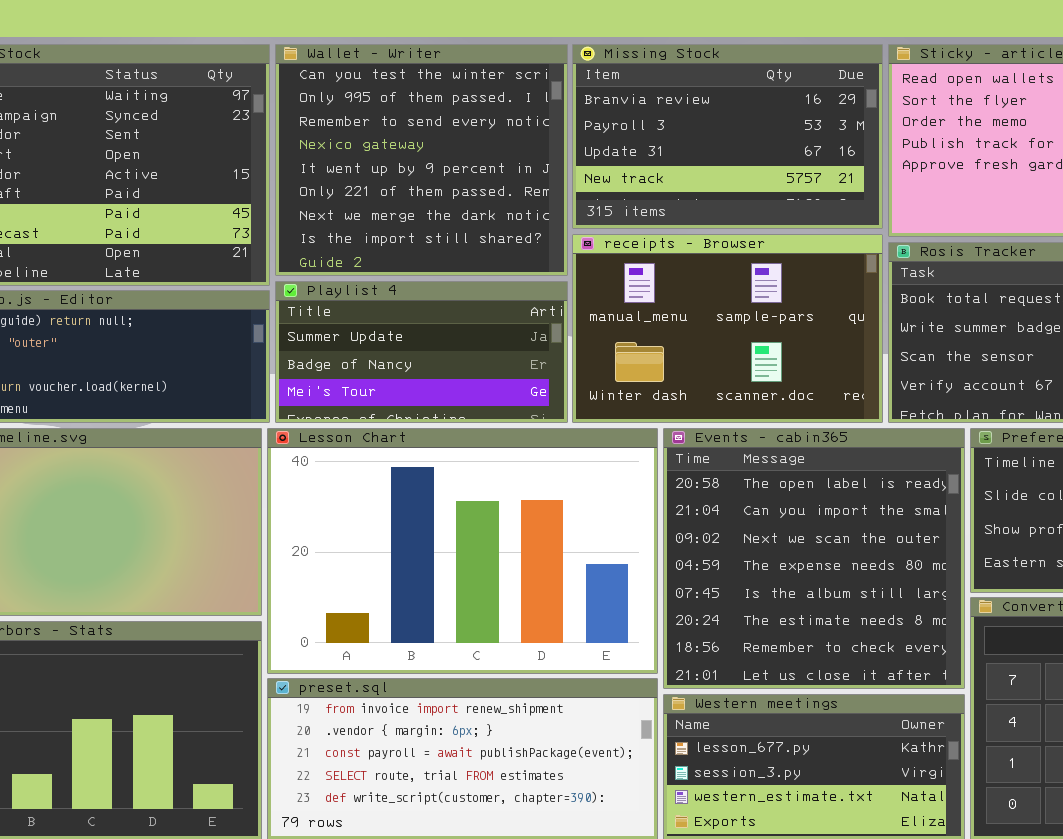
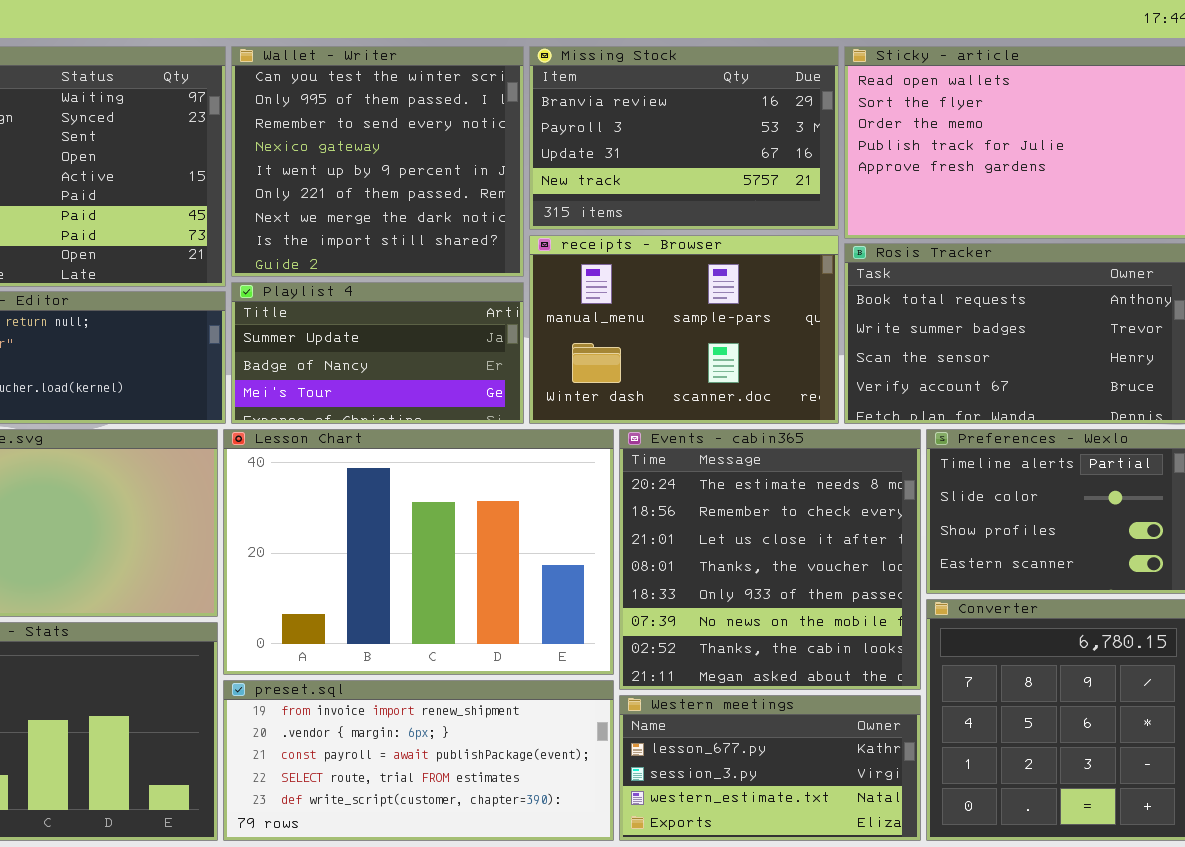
Events - cabin365: [663,428,965,689] -> [619,429,921,690], scrolled down 5 rows

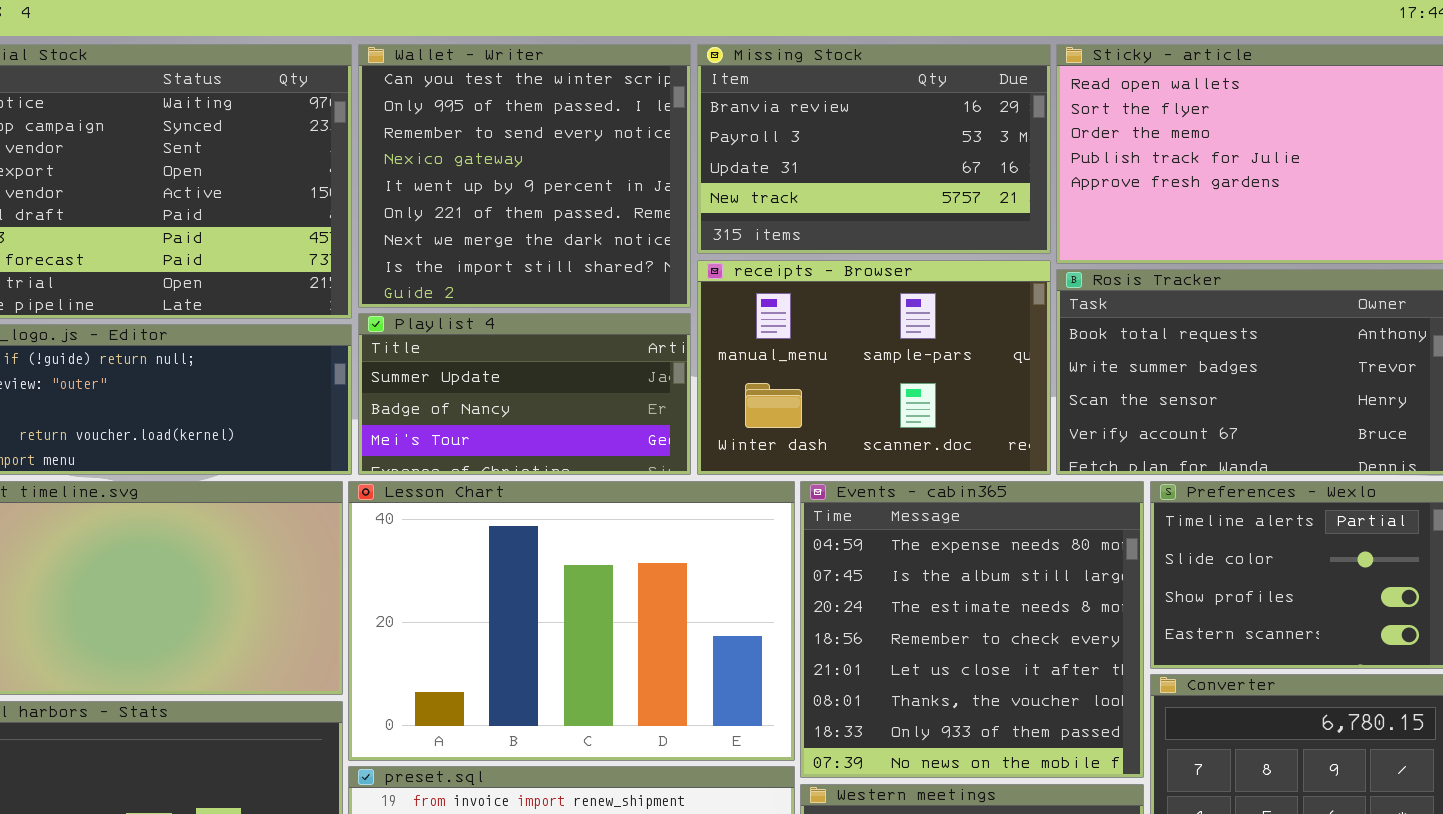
Events - cabin365: [619,429,921,690] -> [800,481,1144,778], scrolled up 2 rows

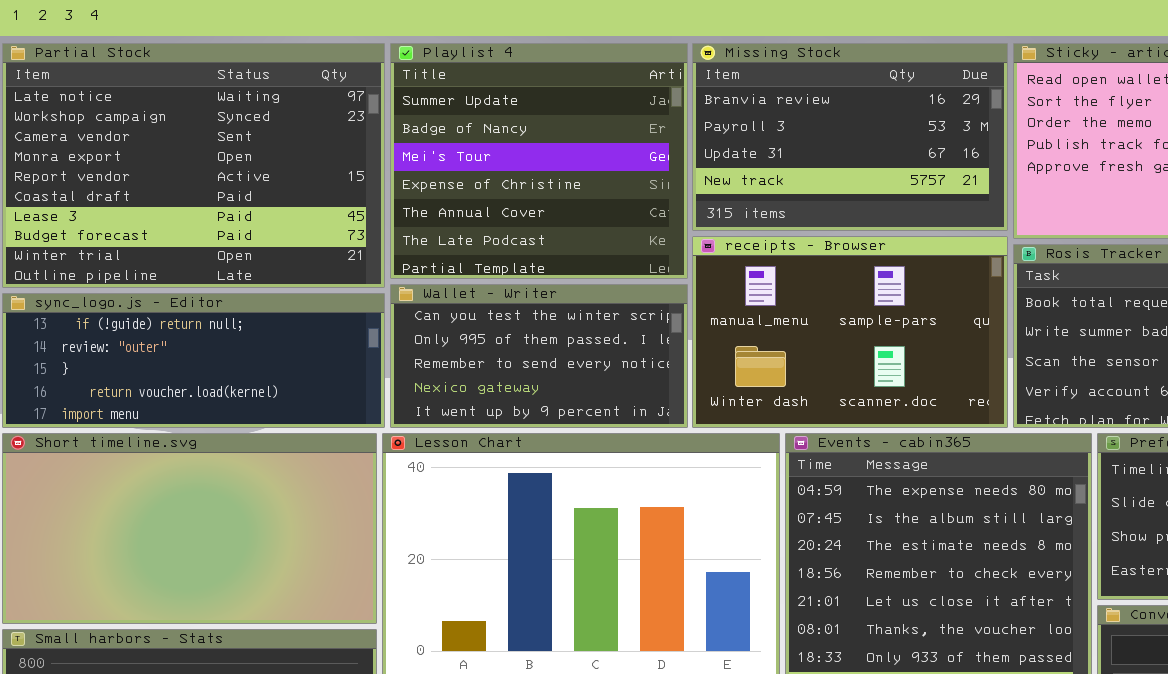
Wallet - Writer: [358,44,691,308] -> [390,284,688,428], moved, resized
Playlist 4: [358,313,691,475] -> [390,43,688,279], moved, resized

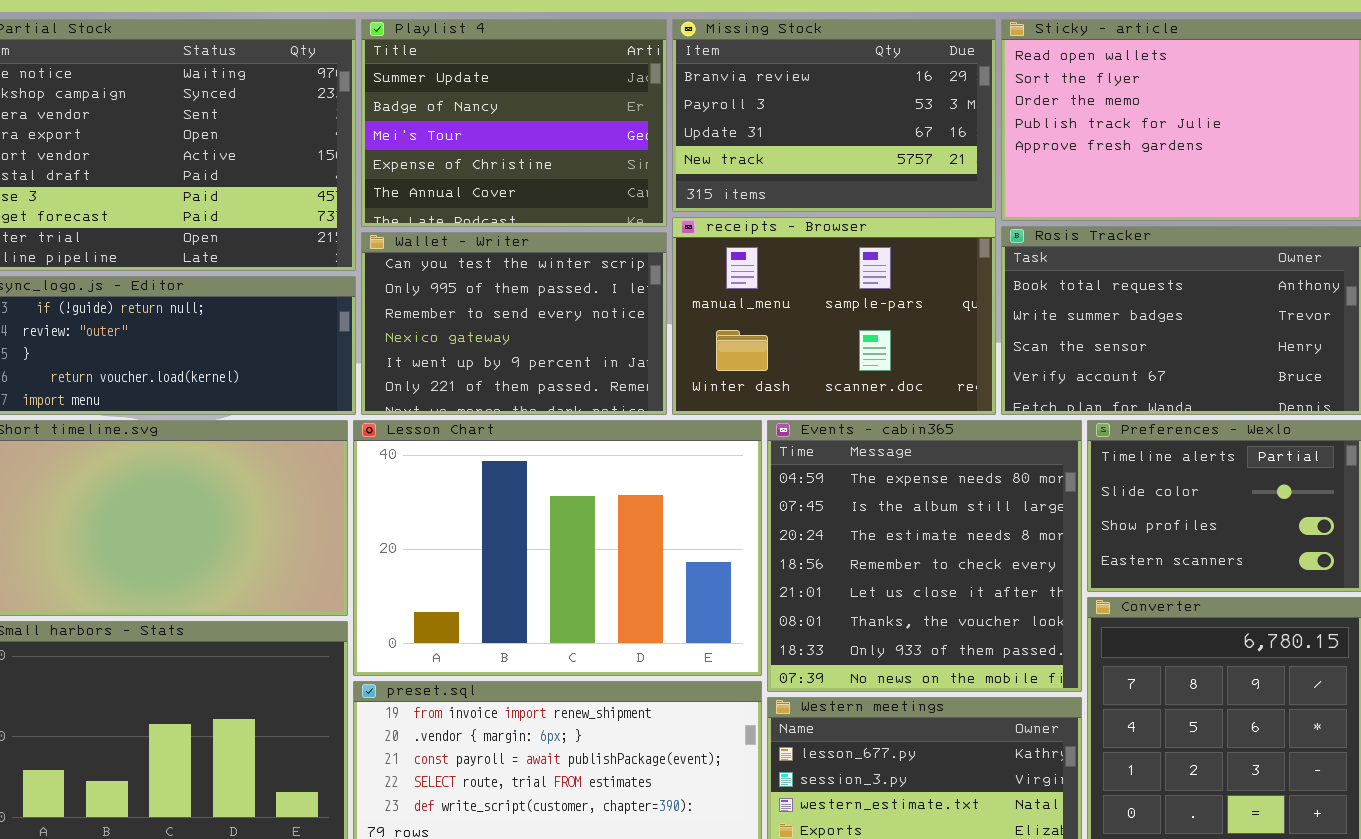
Playlist 4: [390,43,688,279] -> [361,19,667,227], resized
Wallet - Writer: [390,284,688,428] -> [361,232,667,415], resized

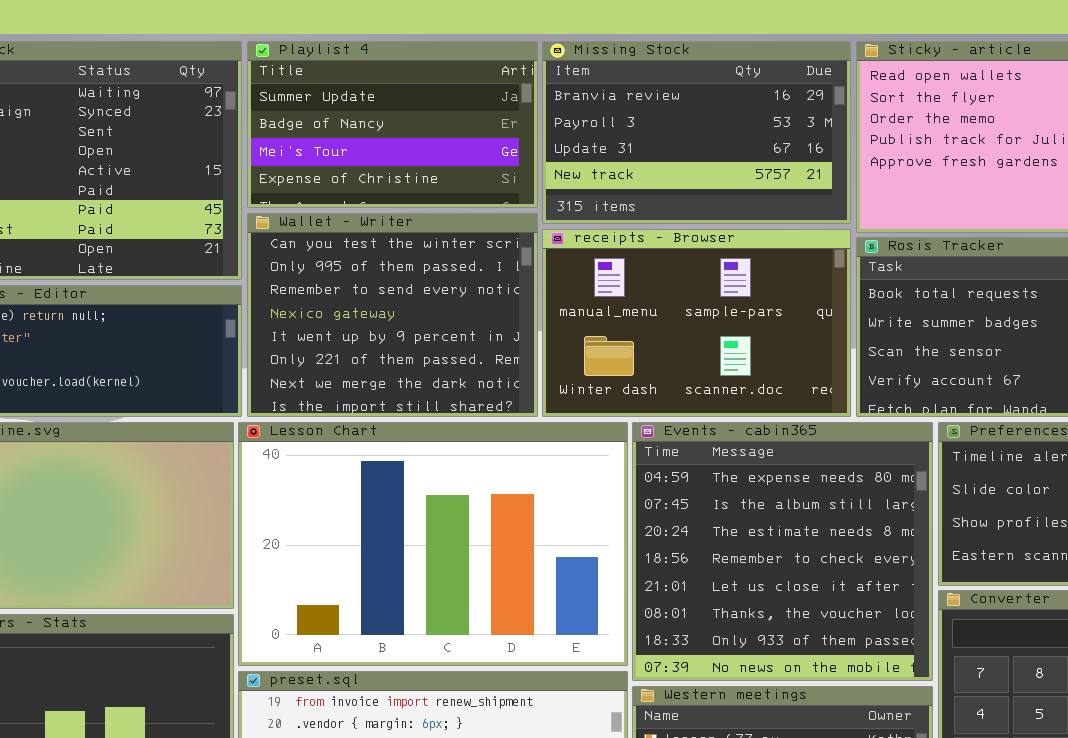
Playlist 4: [361,19,667,227] -> [247,41,538,208], resized
Wallet - Writer: [361,232,667,415] -> [247,213,538,417], resized

